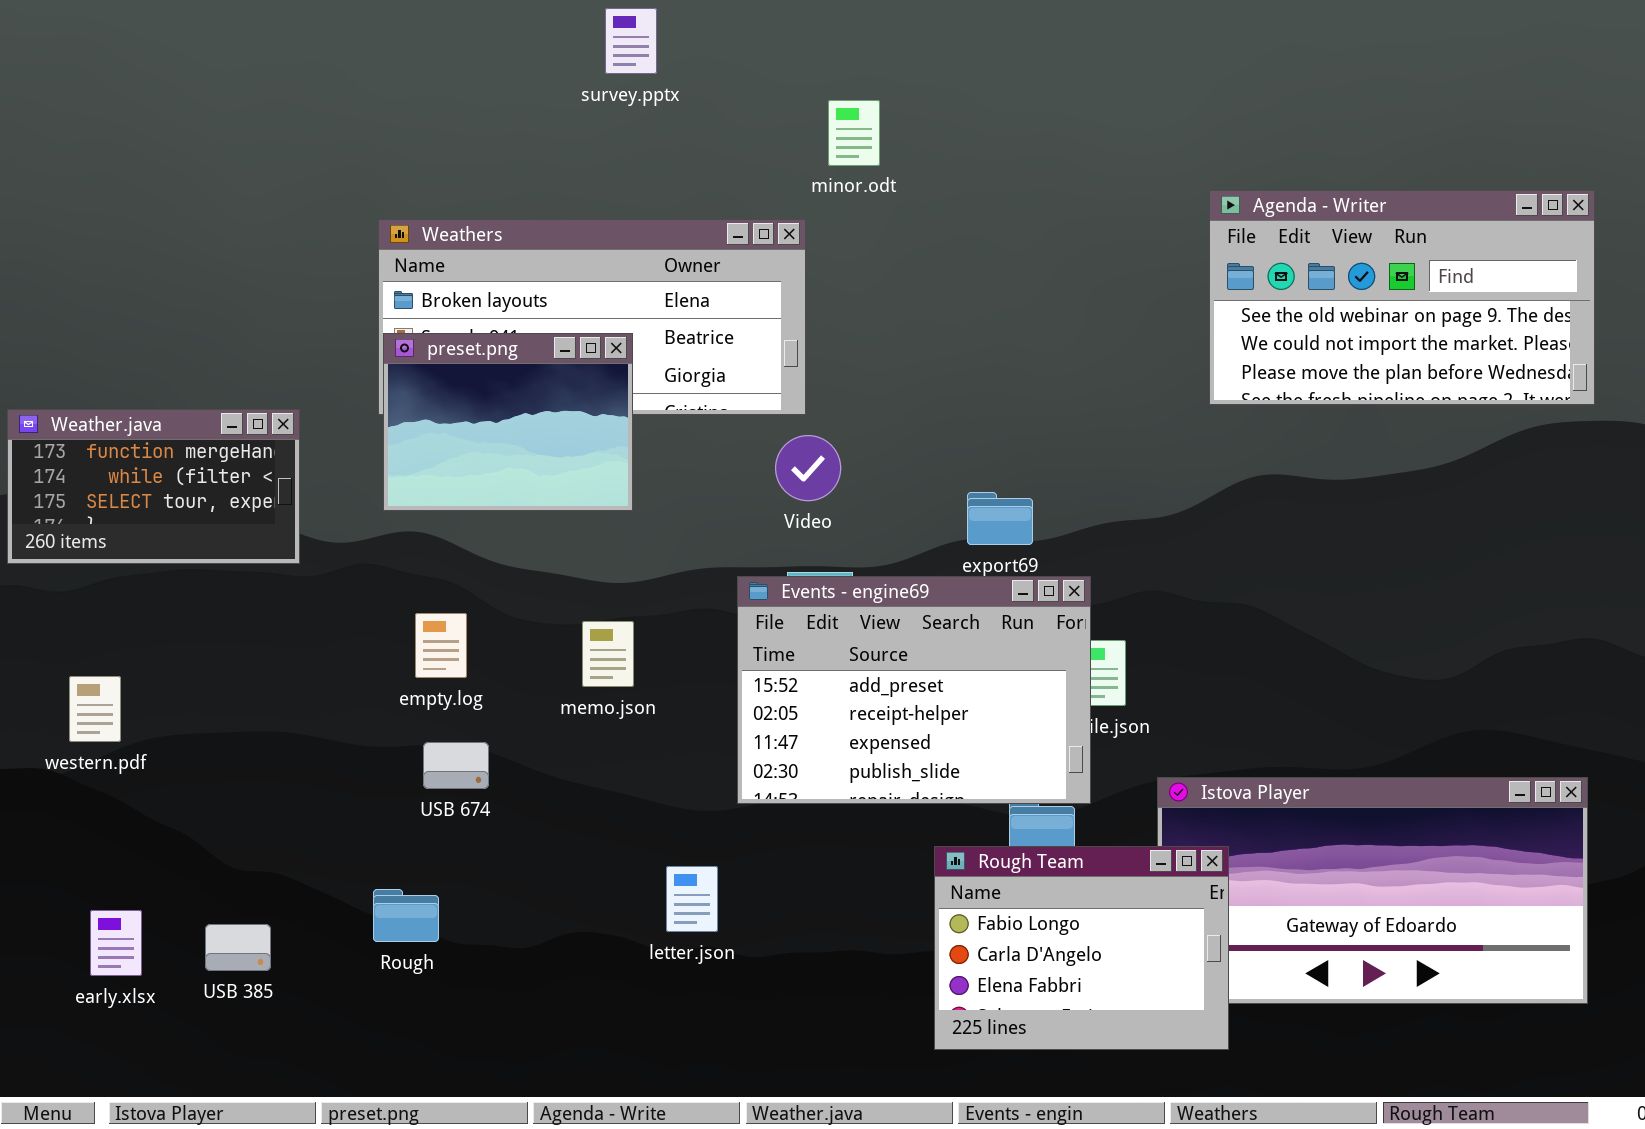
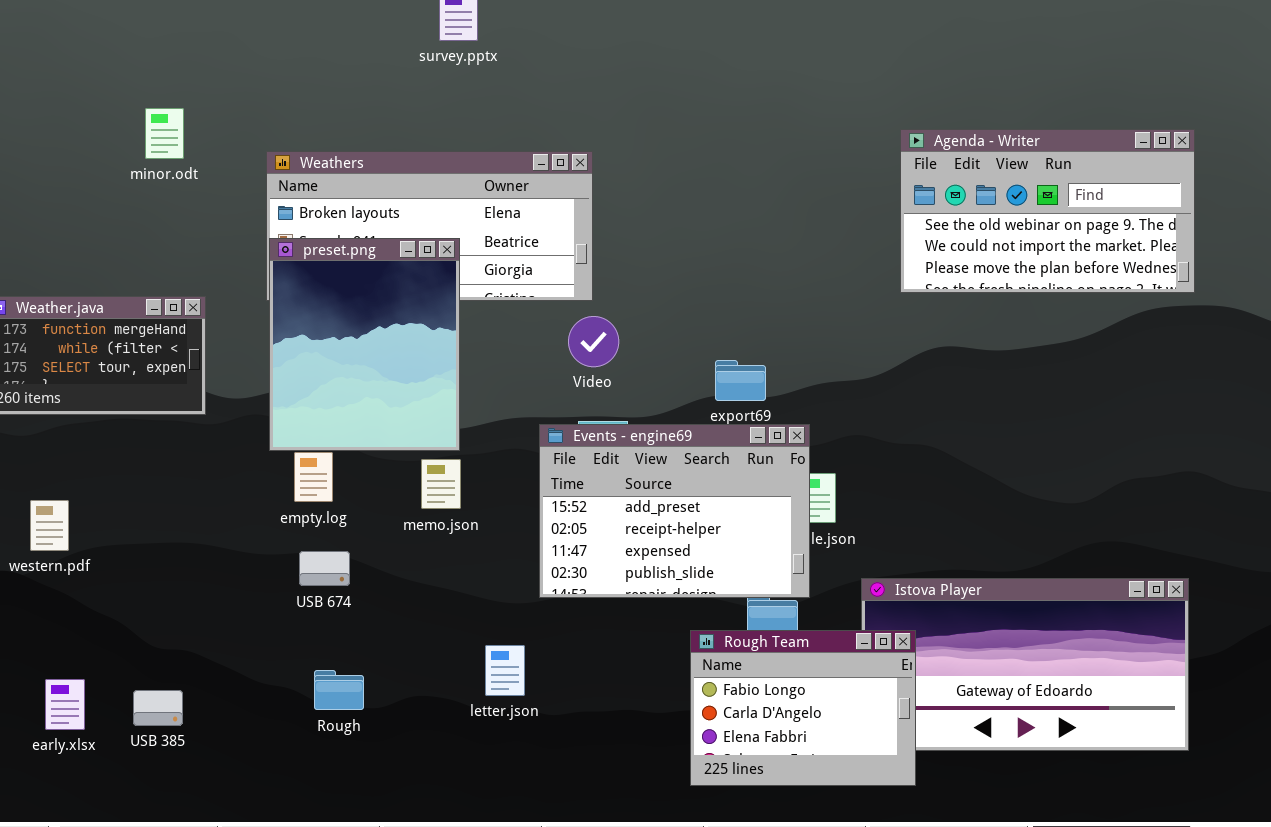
minor.odt: [828,100,880,166] -> [145,108,184,159], moved
preset.png: [383,333,633,511] -> [269,238,460,451], resized
Rough: [373,889,439,942] -> [314,670,364,710], moved

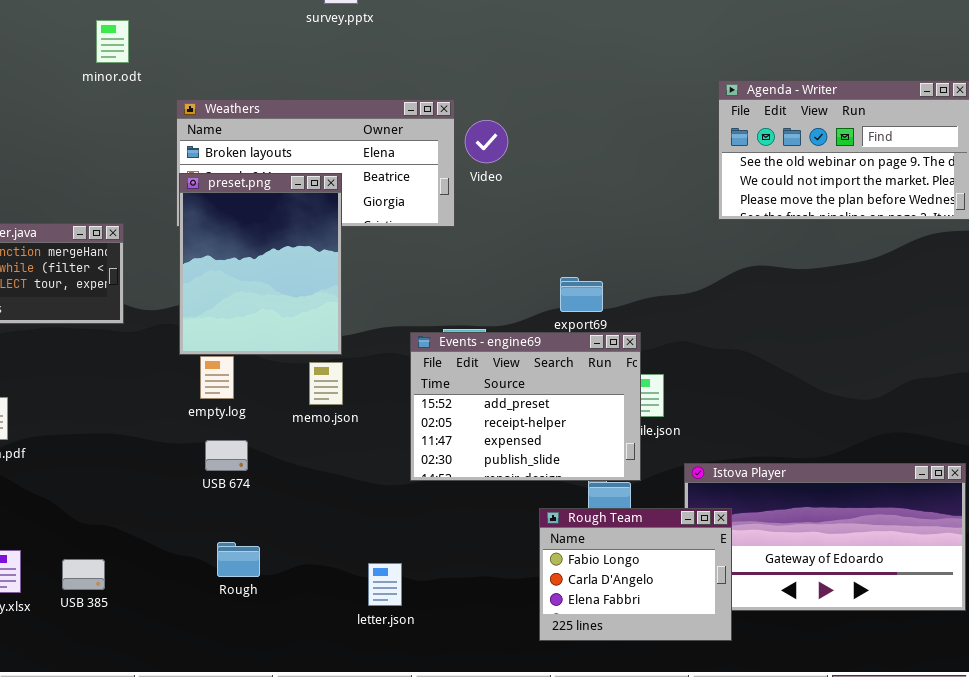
minor.odt: [145,108,184,159] -> [96,20,129,63], moved
Video: [568,316,619,367] -> [465,120,508,163], moved
letter.json: [485,645,525,696] -> [368,563,402,606], moved

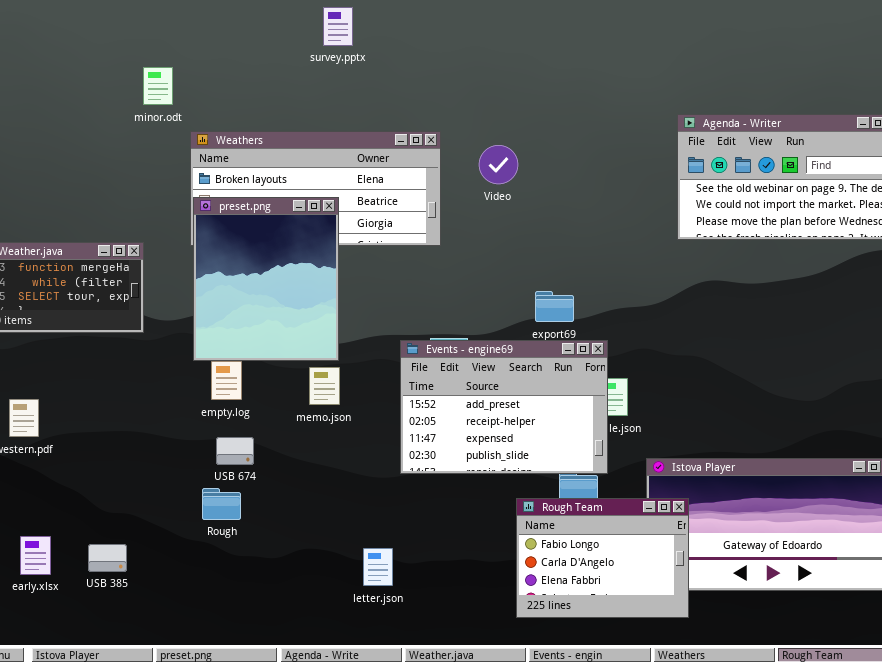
minor.odt: [96,20,129,63] -> [143,67,173,105], moved
Video: [465,120,508,163] -> [479,145,518,184], moved
Rough: [217,542,260,577] -> [202,488,241,520], moved

